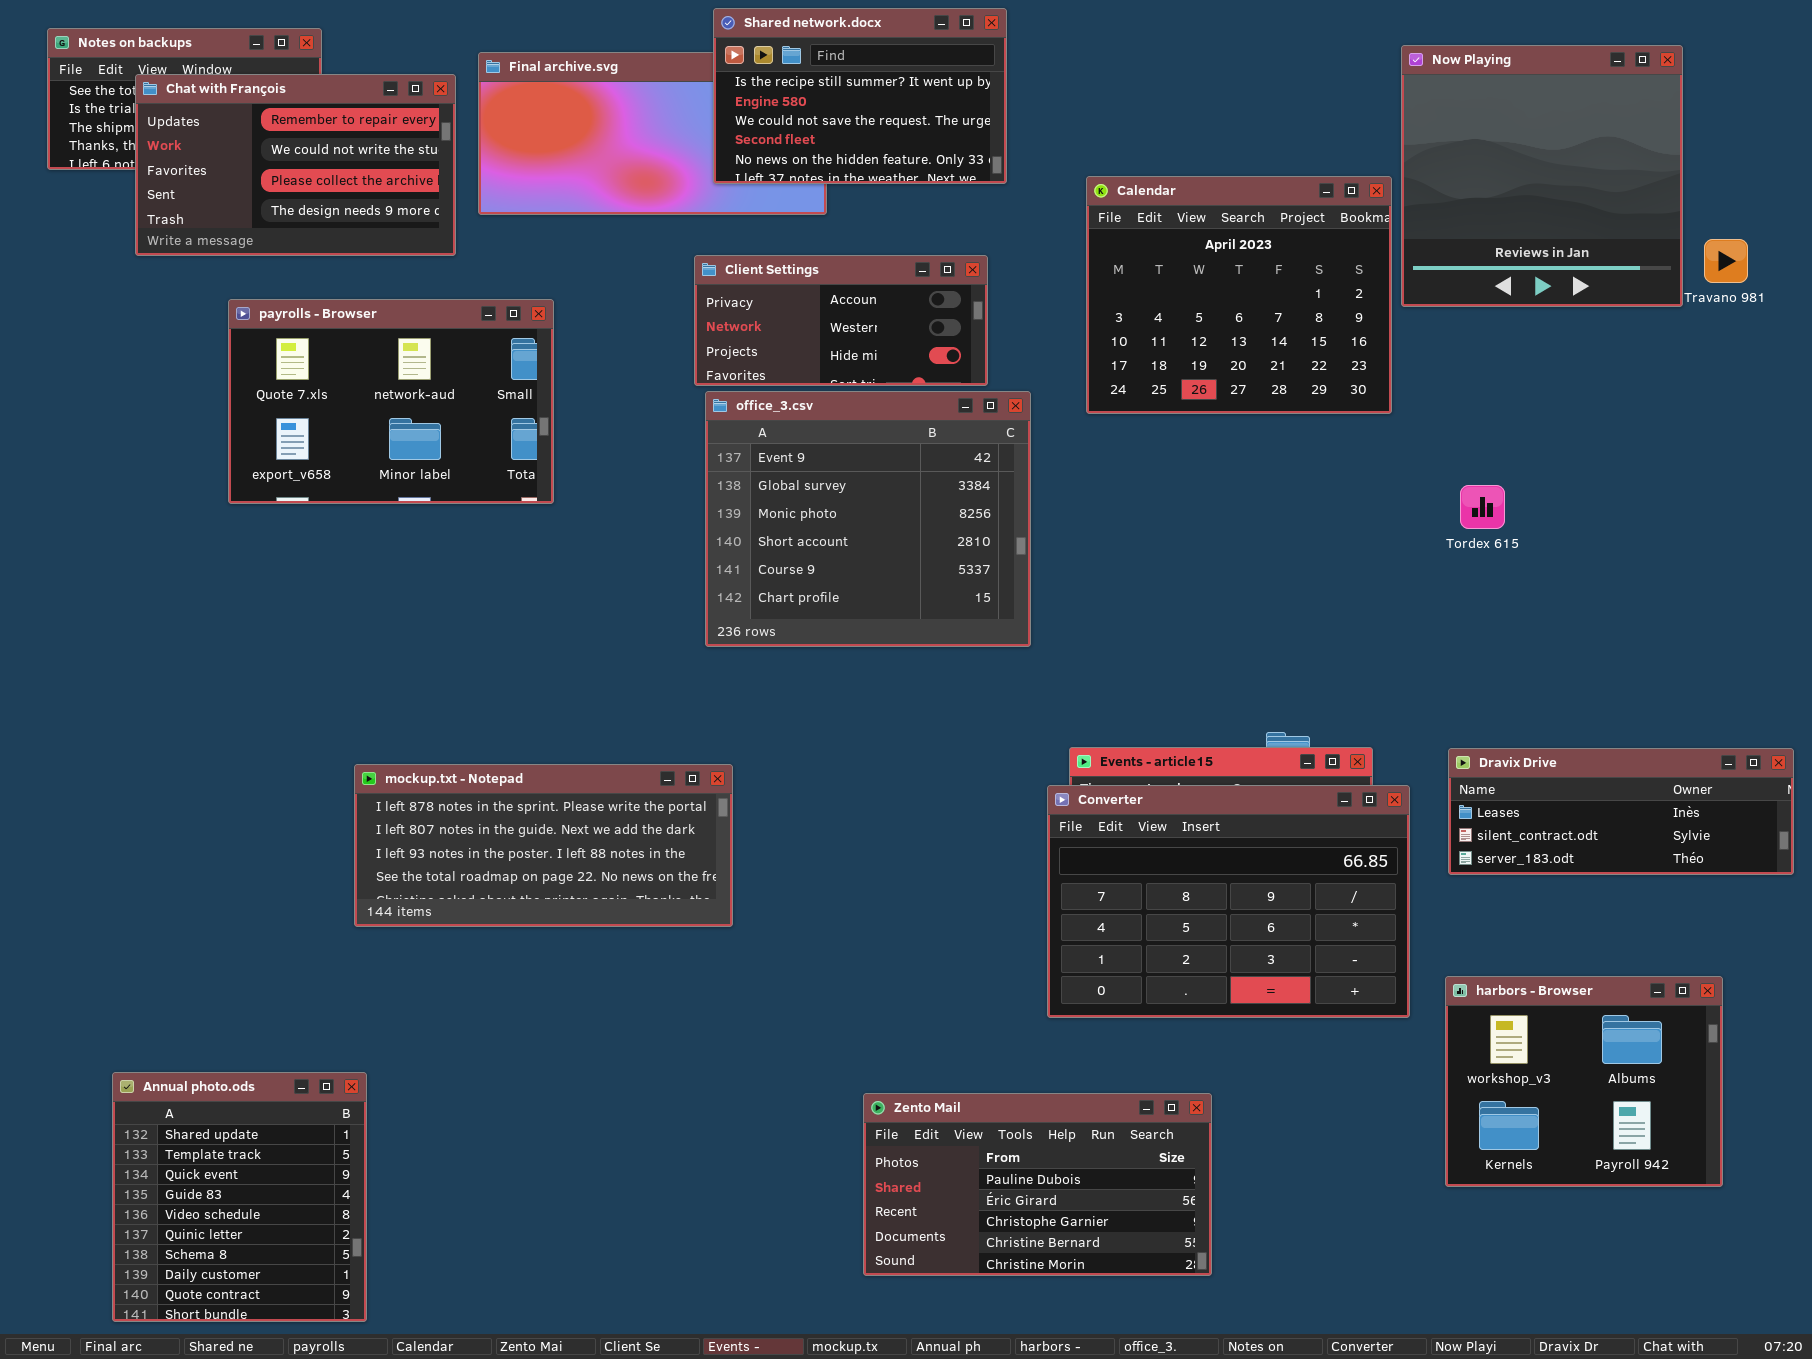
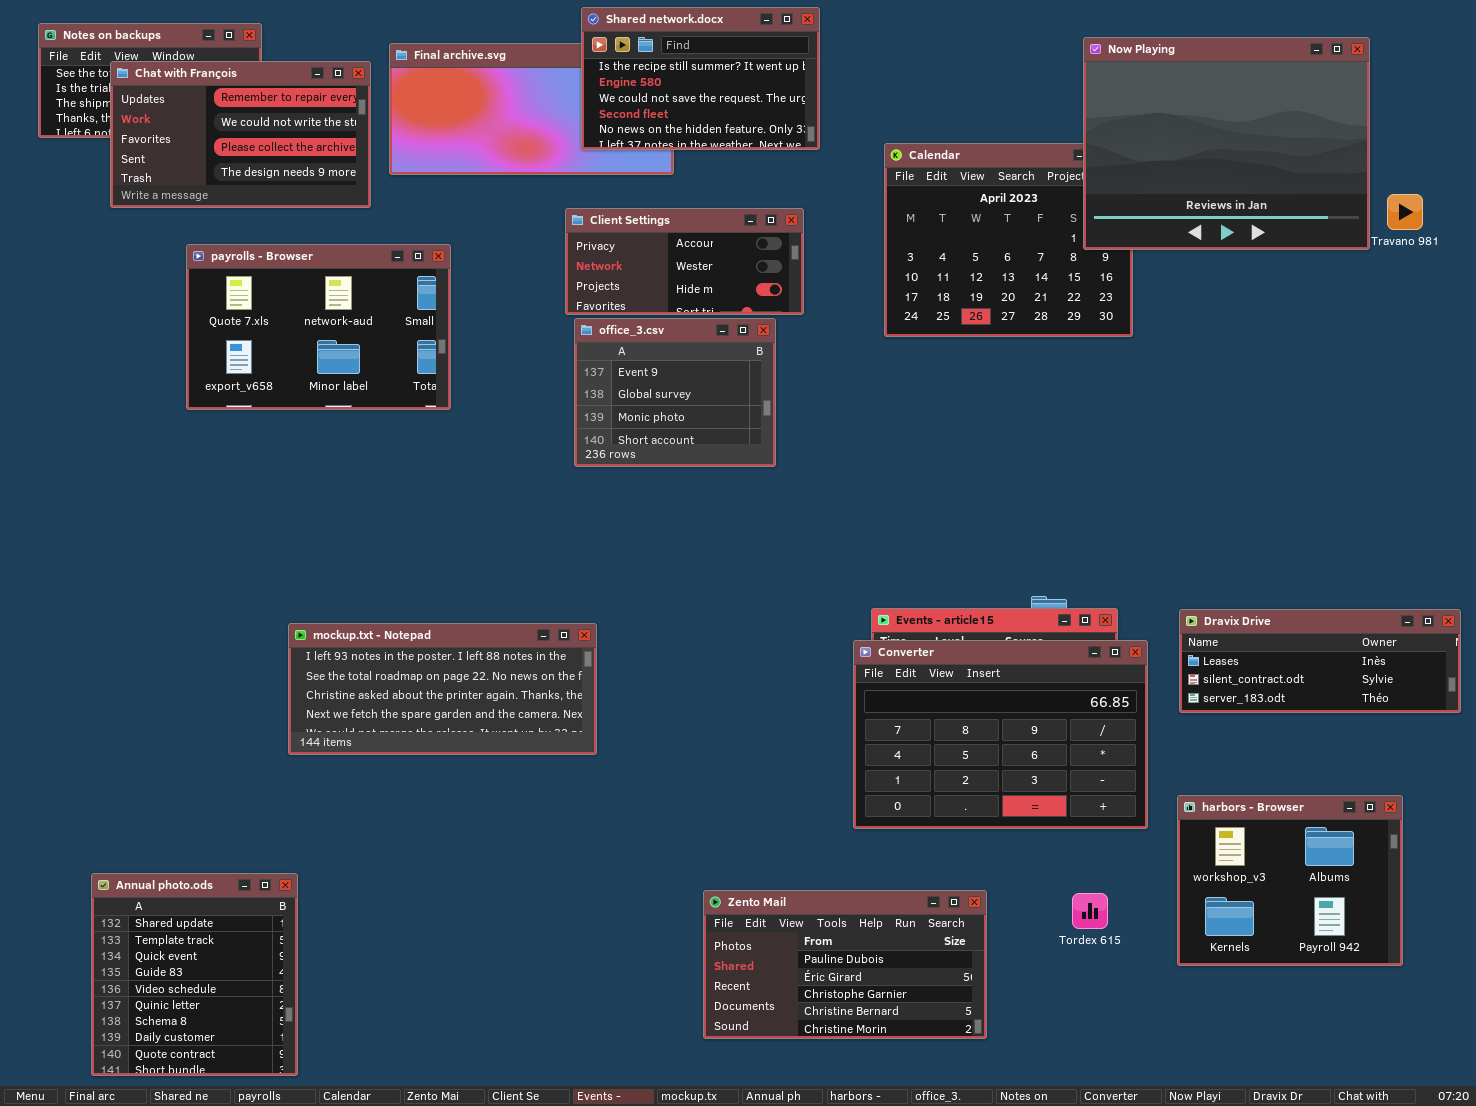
Now Playing: [1401,45,1683,307] -> [1083,37,1370,250], resized
office_3.csv: [705,391,1031,647] -> [574,318,776,467], resized
Tordex 615: [1460,485,1505,529] -> [1072,893,1108,929], moved
mockup.txt - Notepad: [354,764,733,927] -> [288,623,597,755], scrolled down 2 rows

